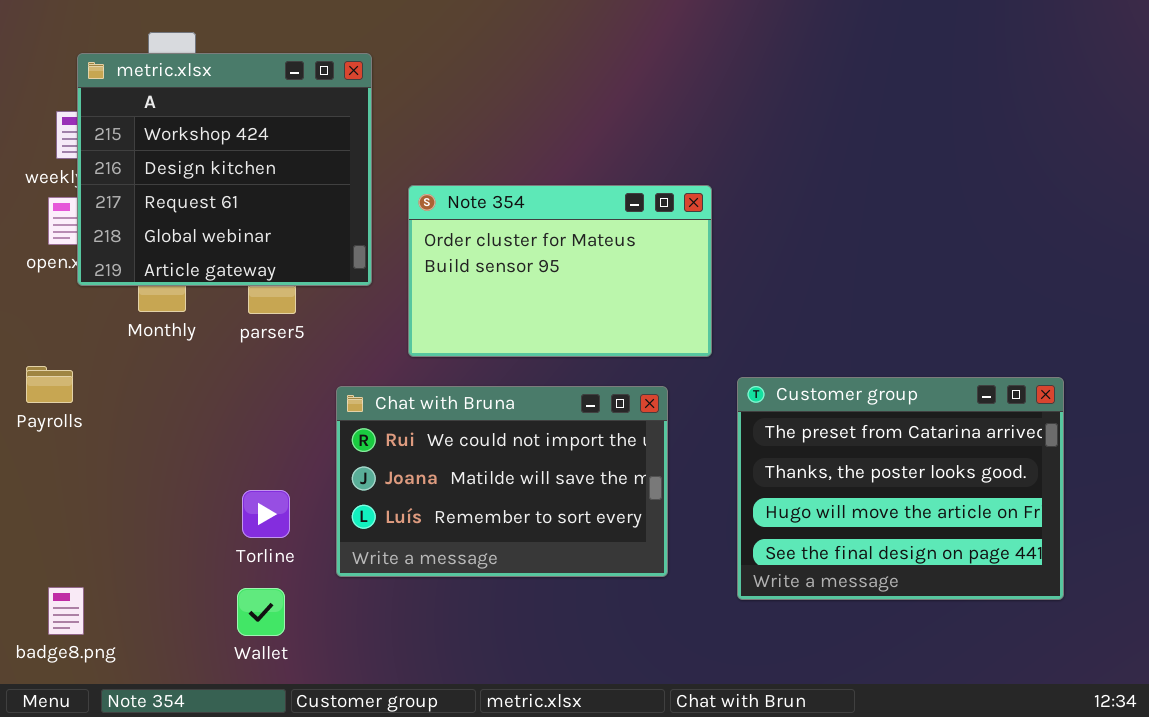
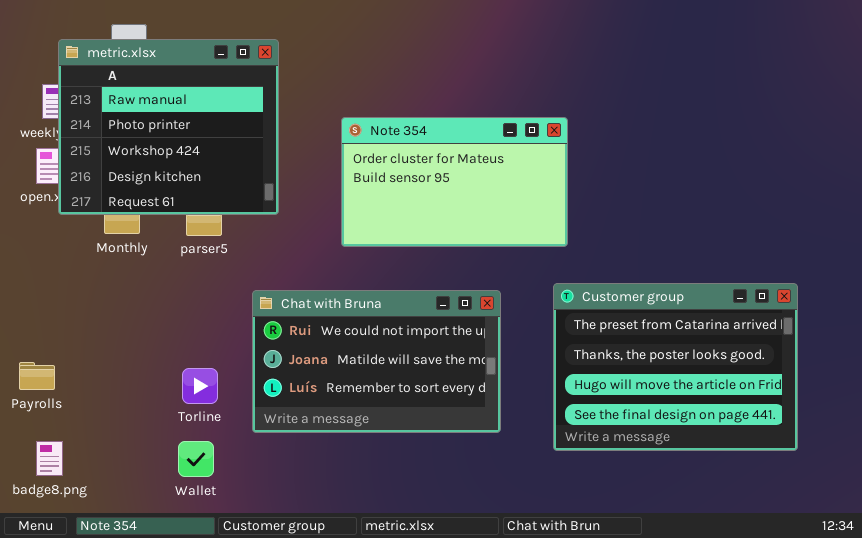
metric.xlsx: [77,53,372,286] -> [58,39,279,215], scrolled up 2 rows
Note 354: [408,185,712,357] -> [341,117,568,247], moved
Payrolls: [26,366,73,403] -> [19,362,55,390], moved

